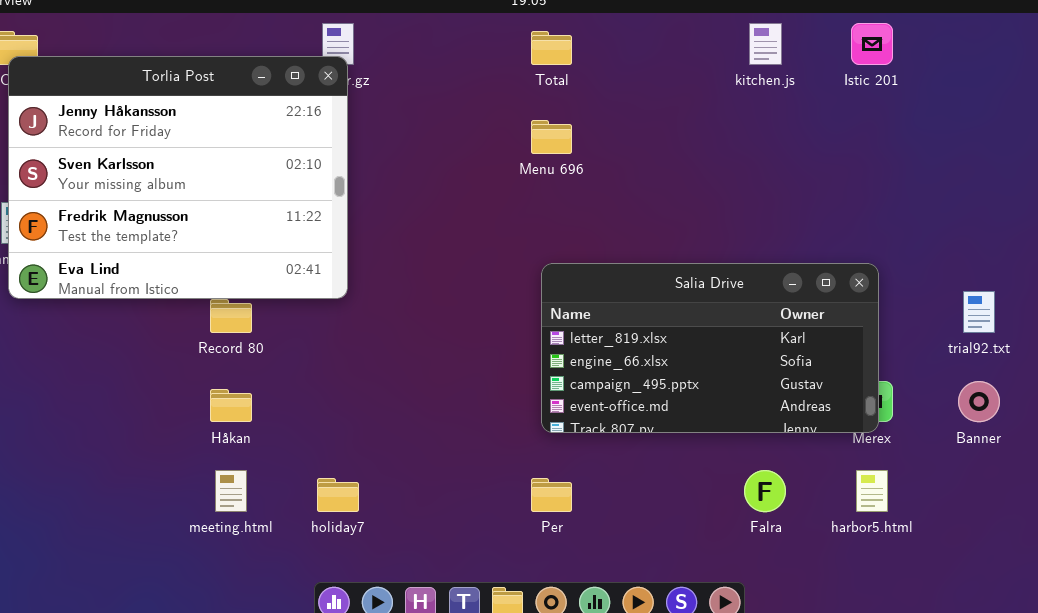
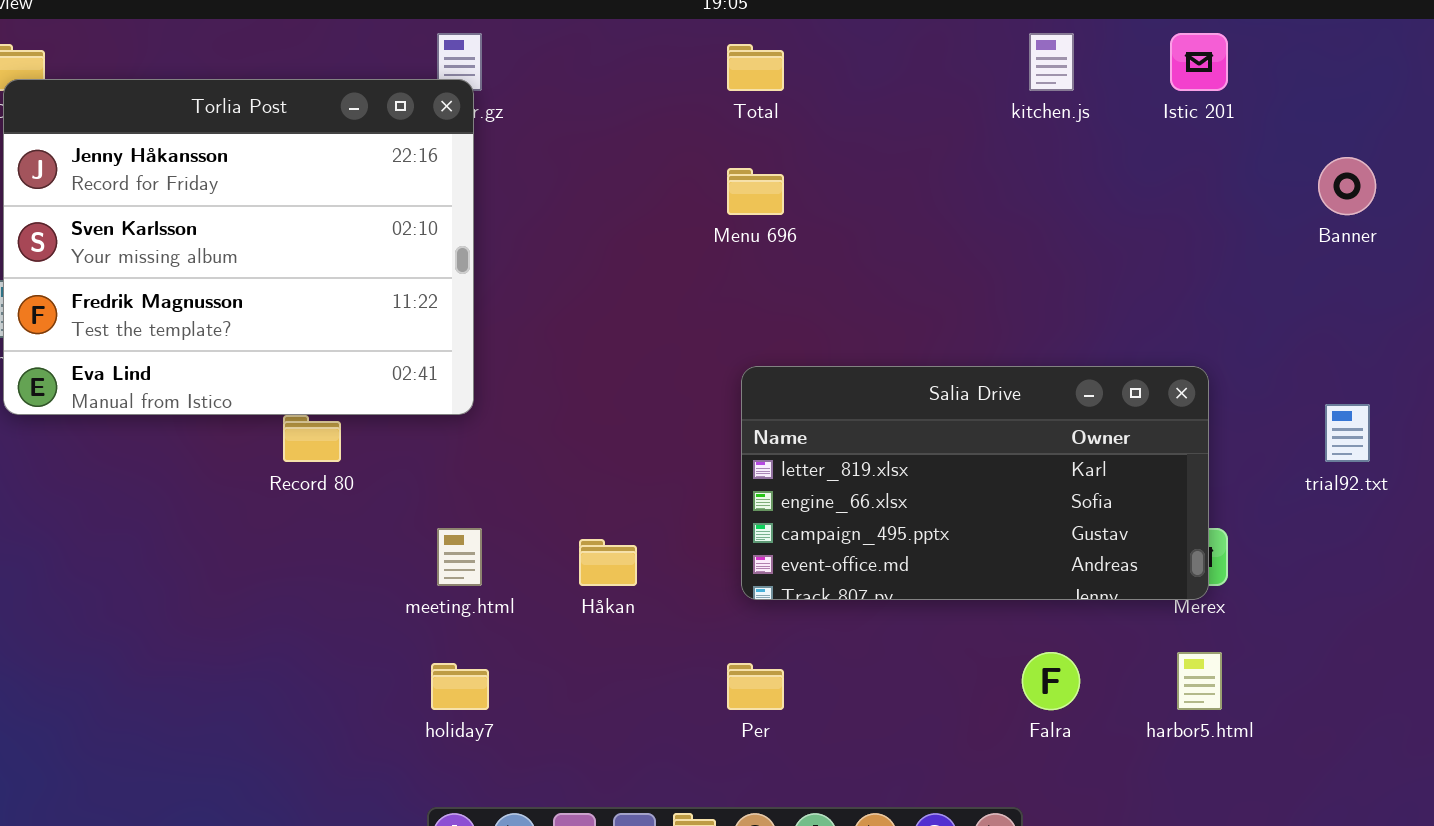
Banner: [958,381,1000,422] -> [1318,157,1376,215], moved
Håkan: [210,389,252,422] -> [579,539,637,586], moved
meeting.html: [215,470,247,512] -> [437,528,482,586], moved

